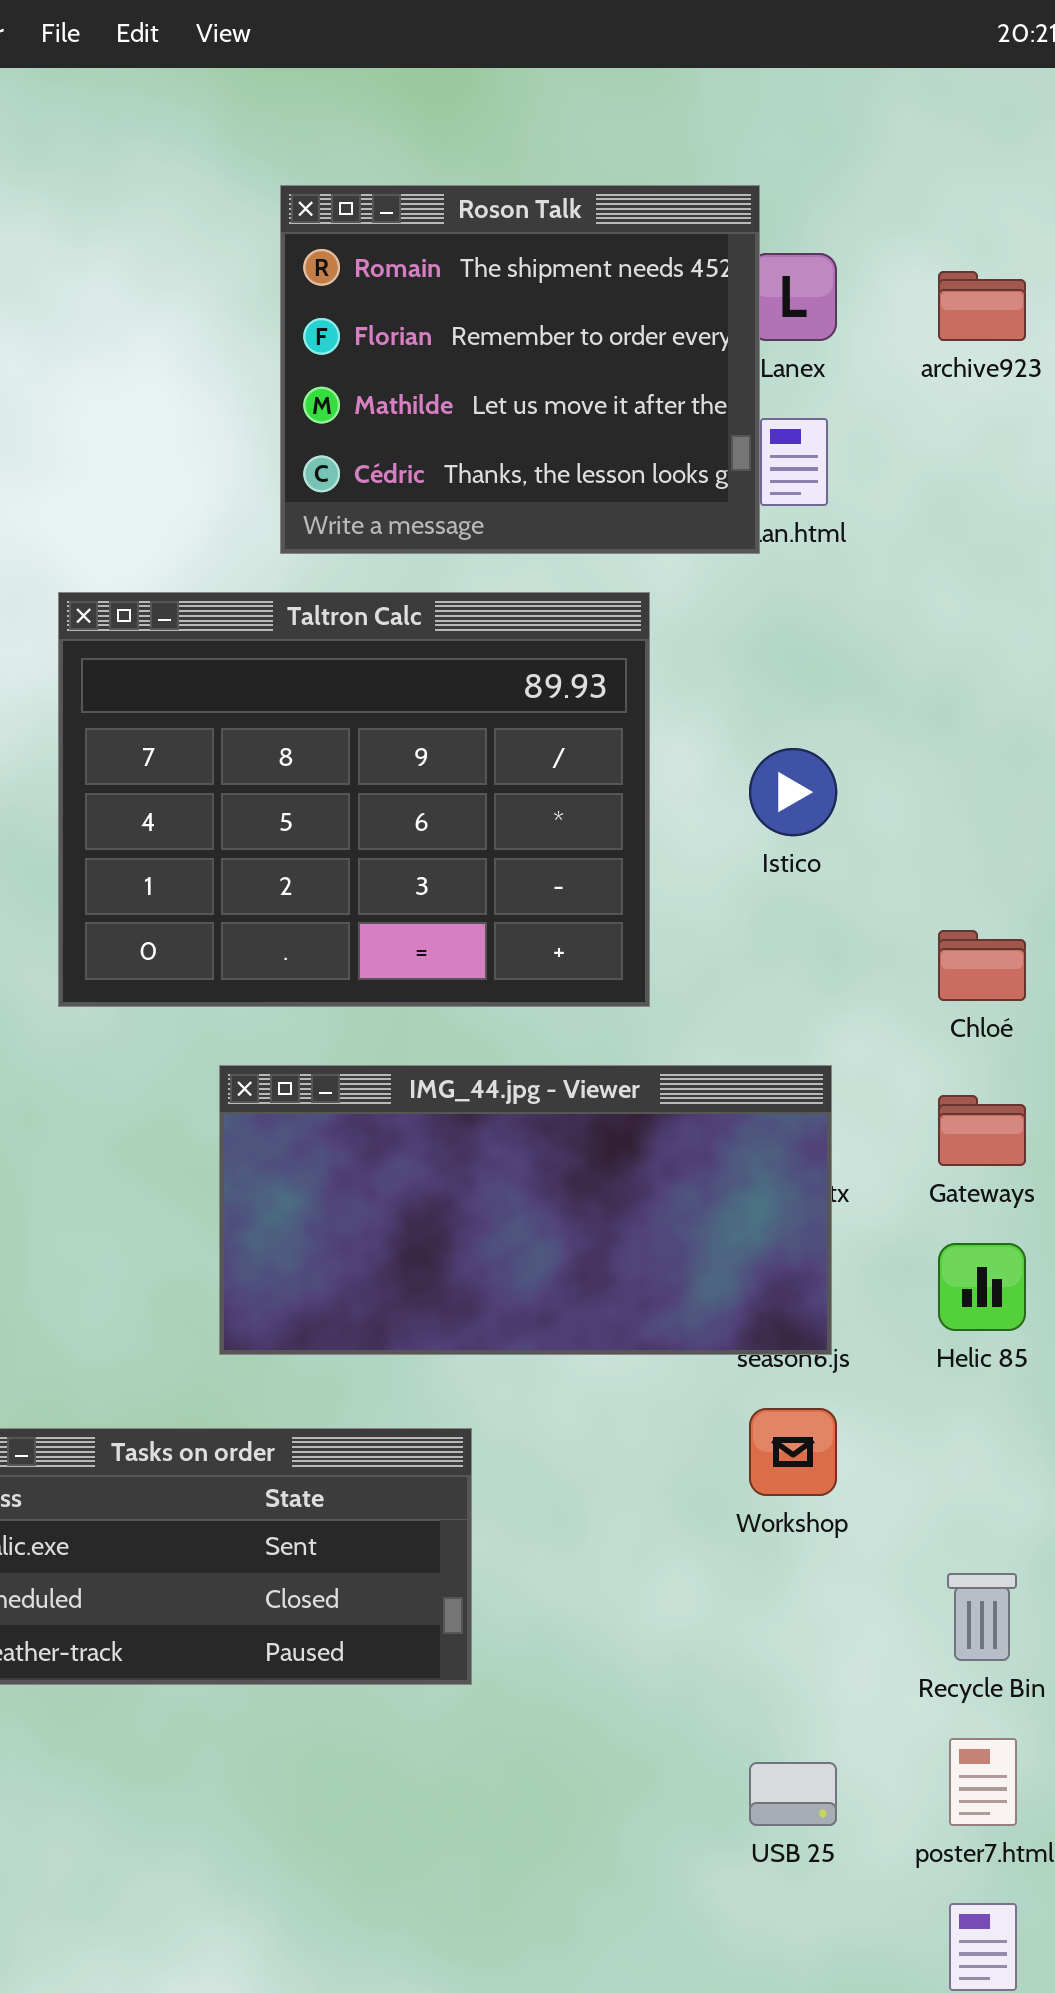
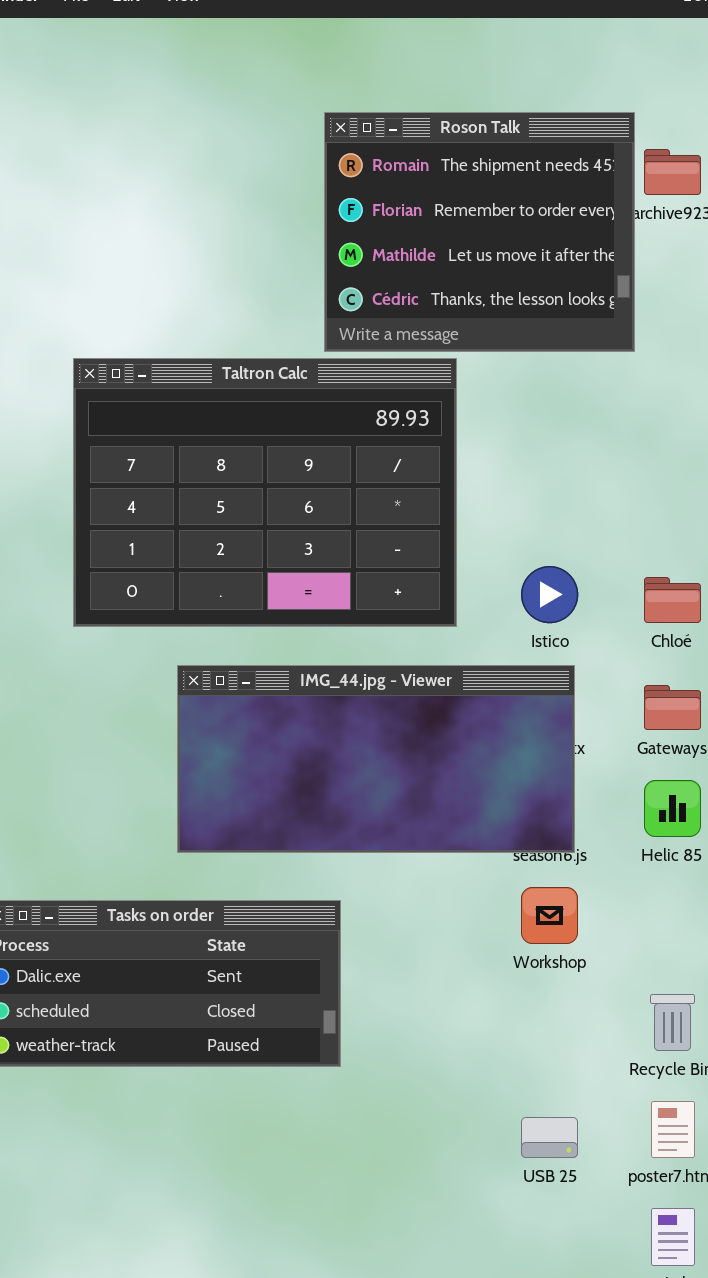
Roson Talk: [280,185,760,554] -> [324,112,635,352], moved
Istico: [749,748,837,836] -> [521,566,578,623], moved

